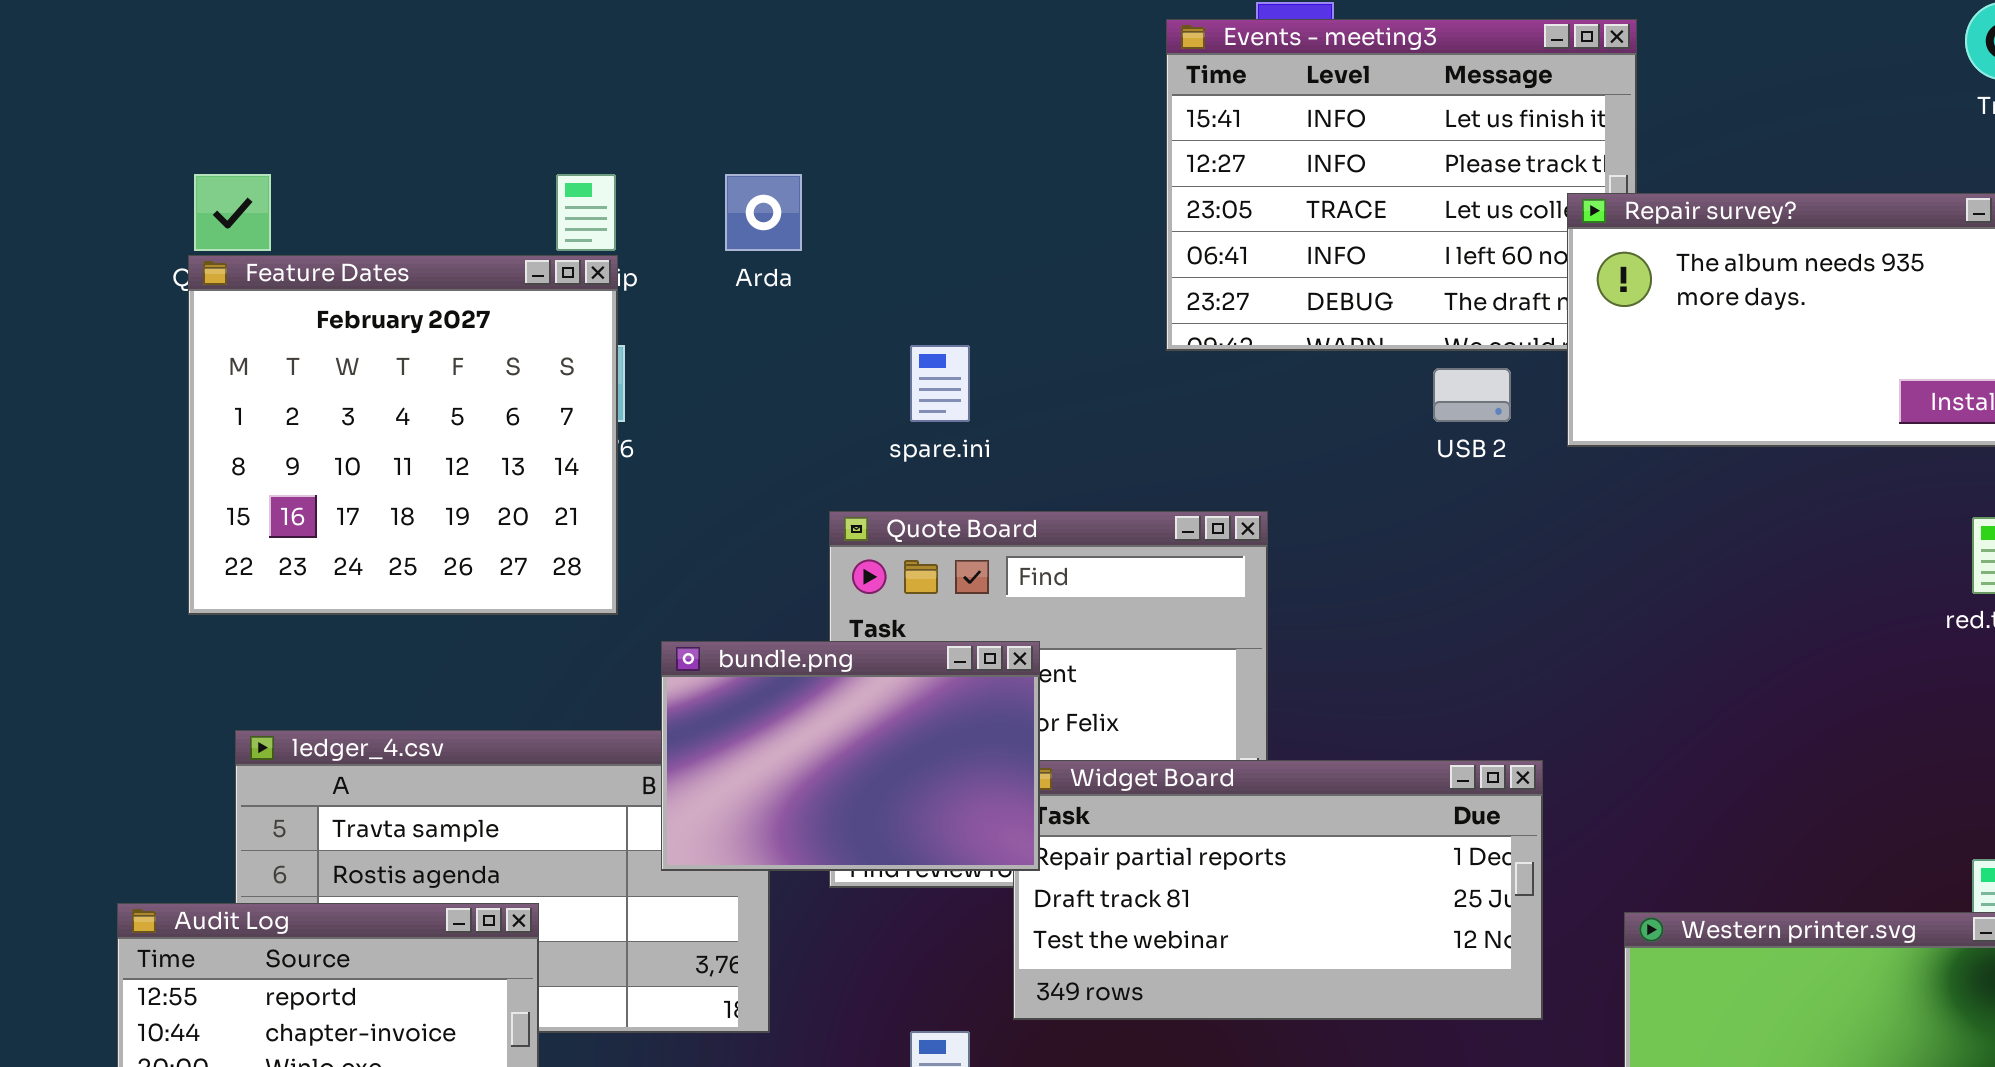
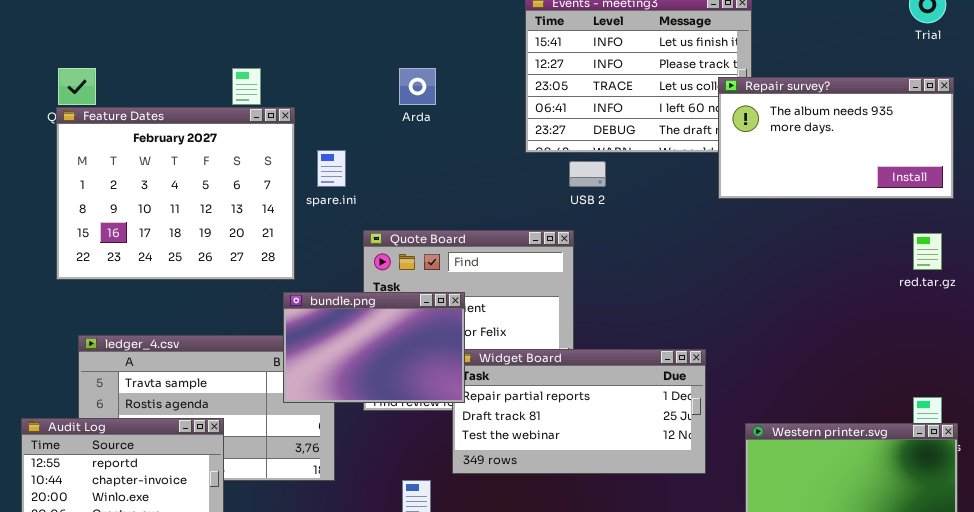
Arda: [725,174,802,251] -> [399,68,436,105], moved
Feature Dates: [188,255,618,615] -> [56,107,295,280], resized
spare.ini: [910,345,970,422] -> [317,150,346,187], moved
USB 2: [1433,368,1511,422] -> [569,161,606,187], moved

